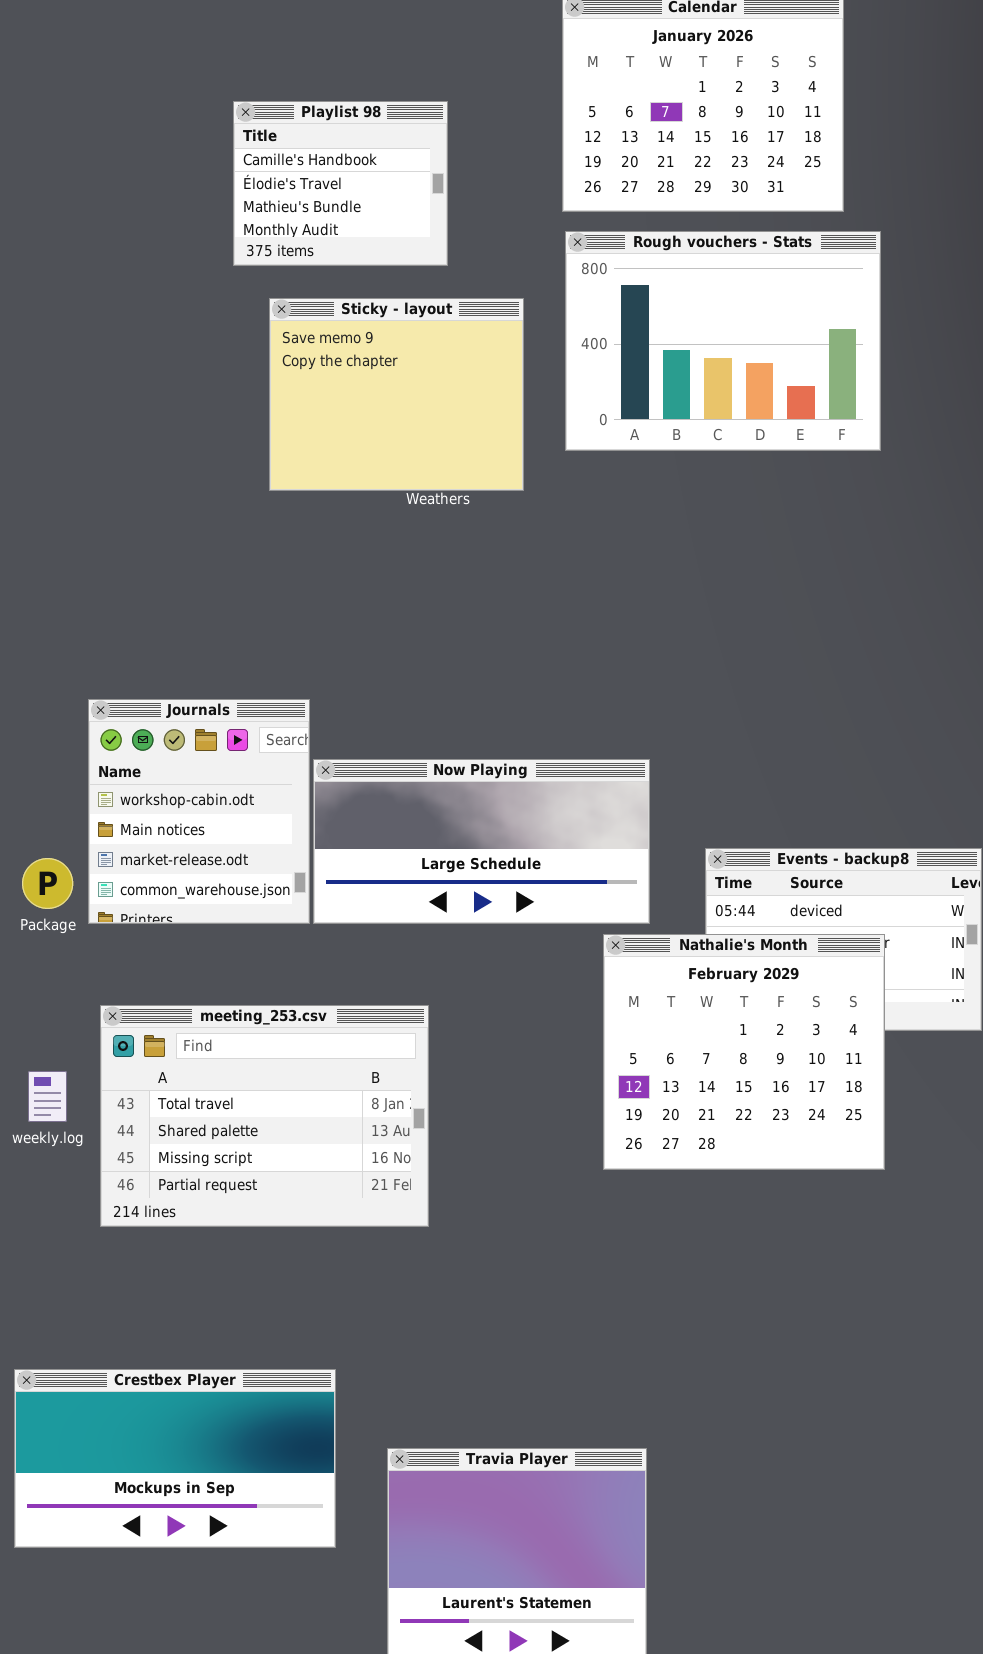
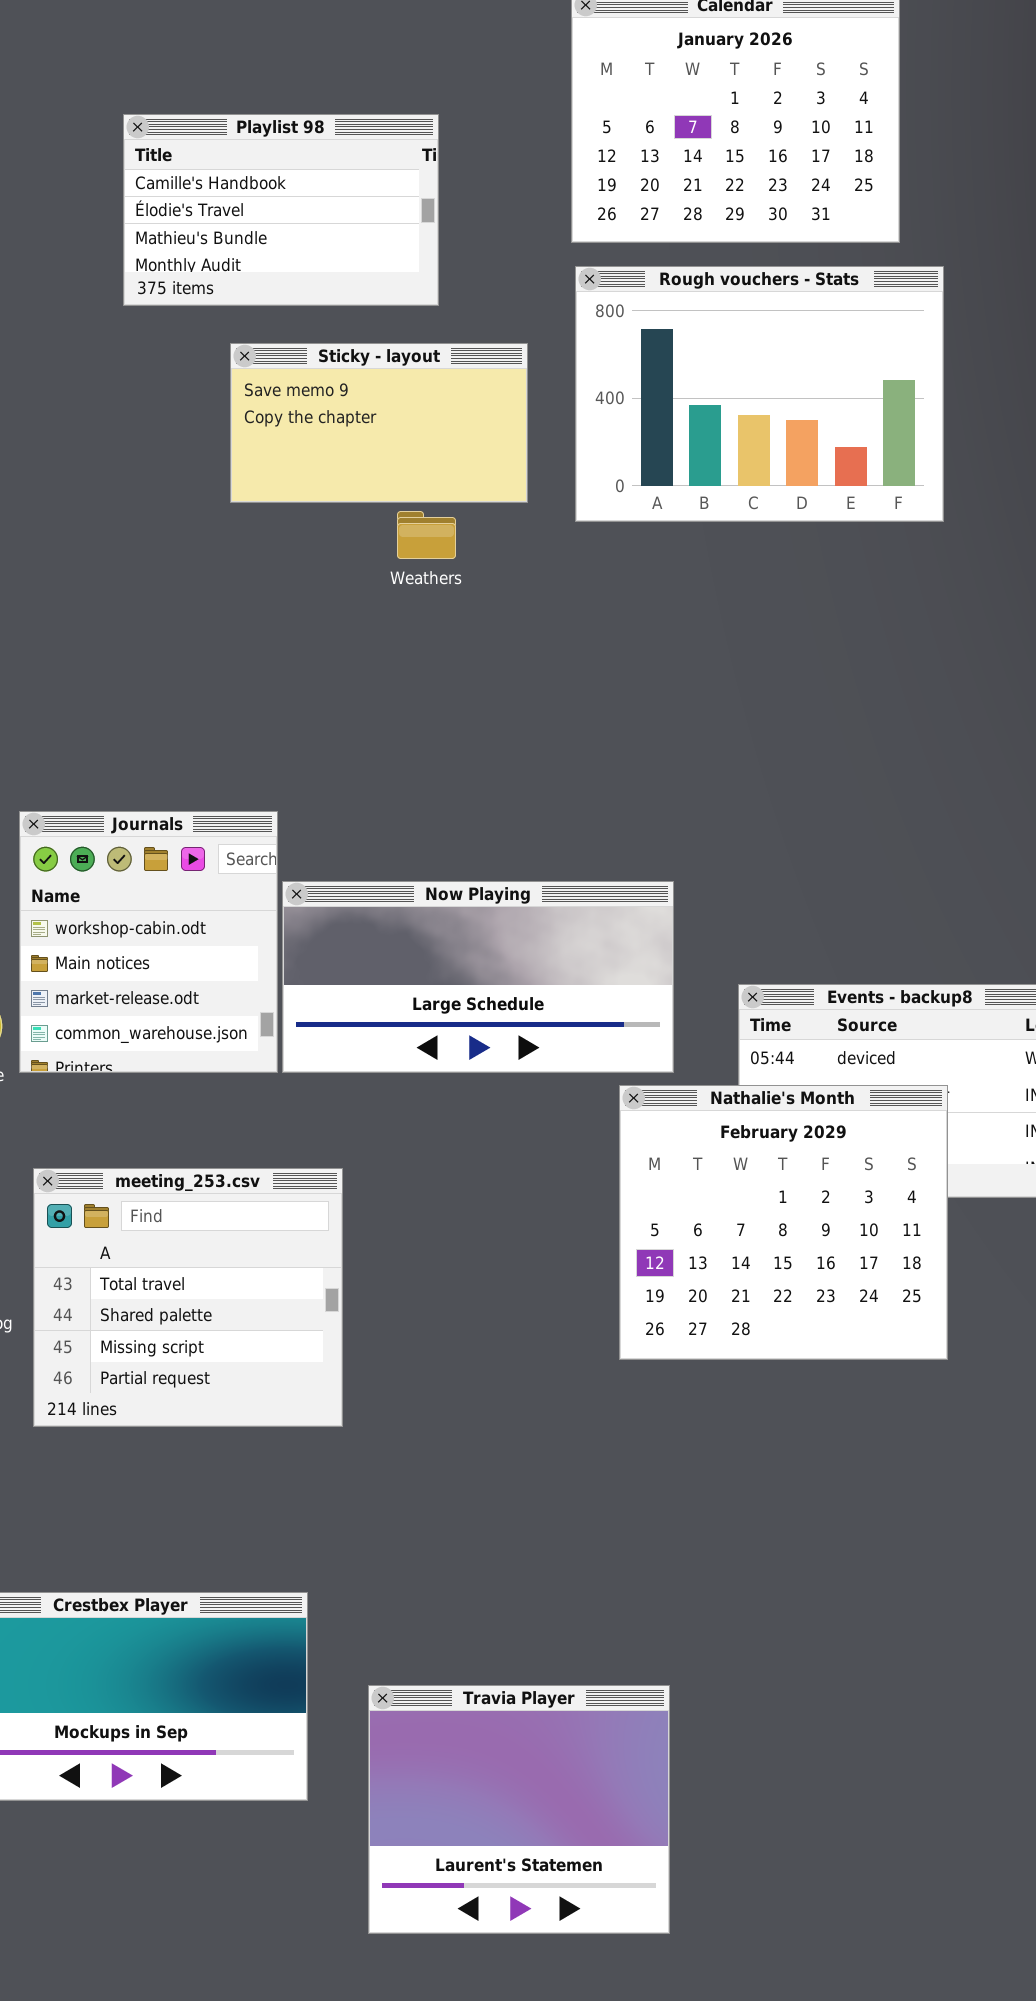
Playlist 98: [233,101,448,266] -> [123,114,439,306], resized
Sticky - layout: [269,298,524,491] -> [230,343,528,503], resized
meeting_253.csv: [100,1005,429,1227] -> [33,1168,343,1427], resized

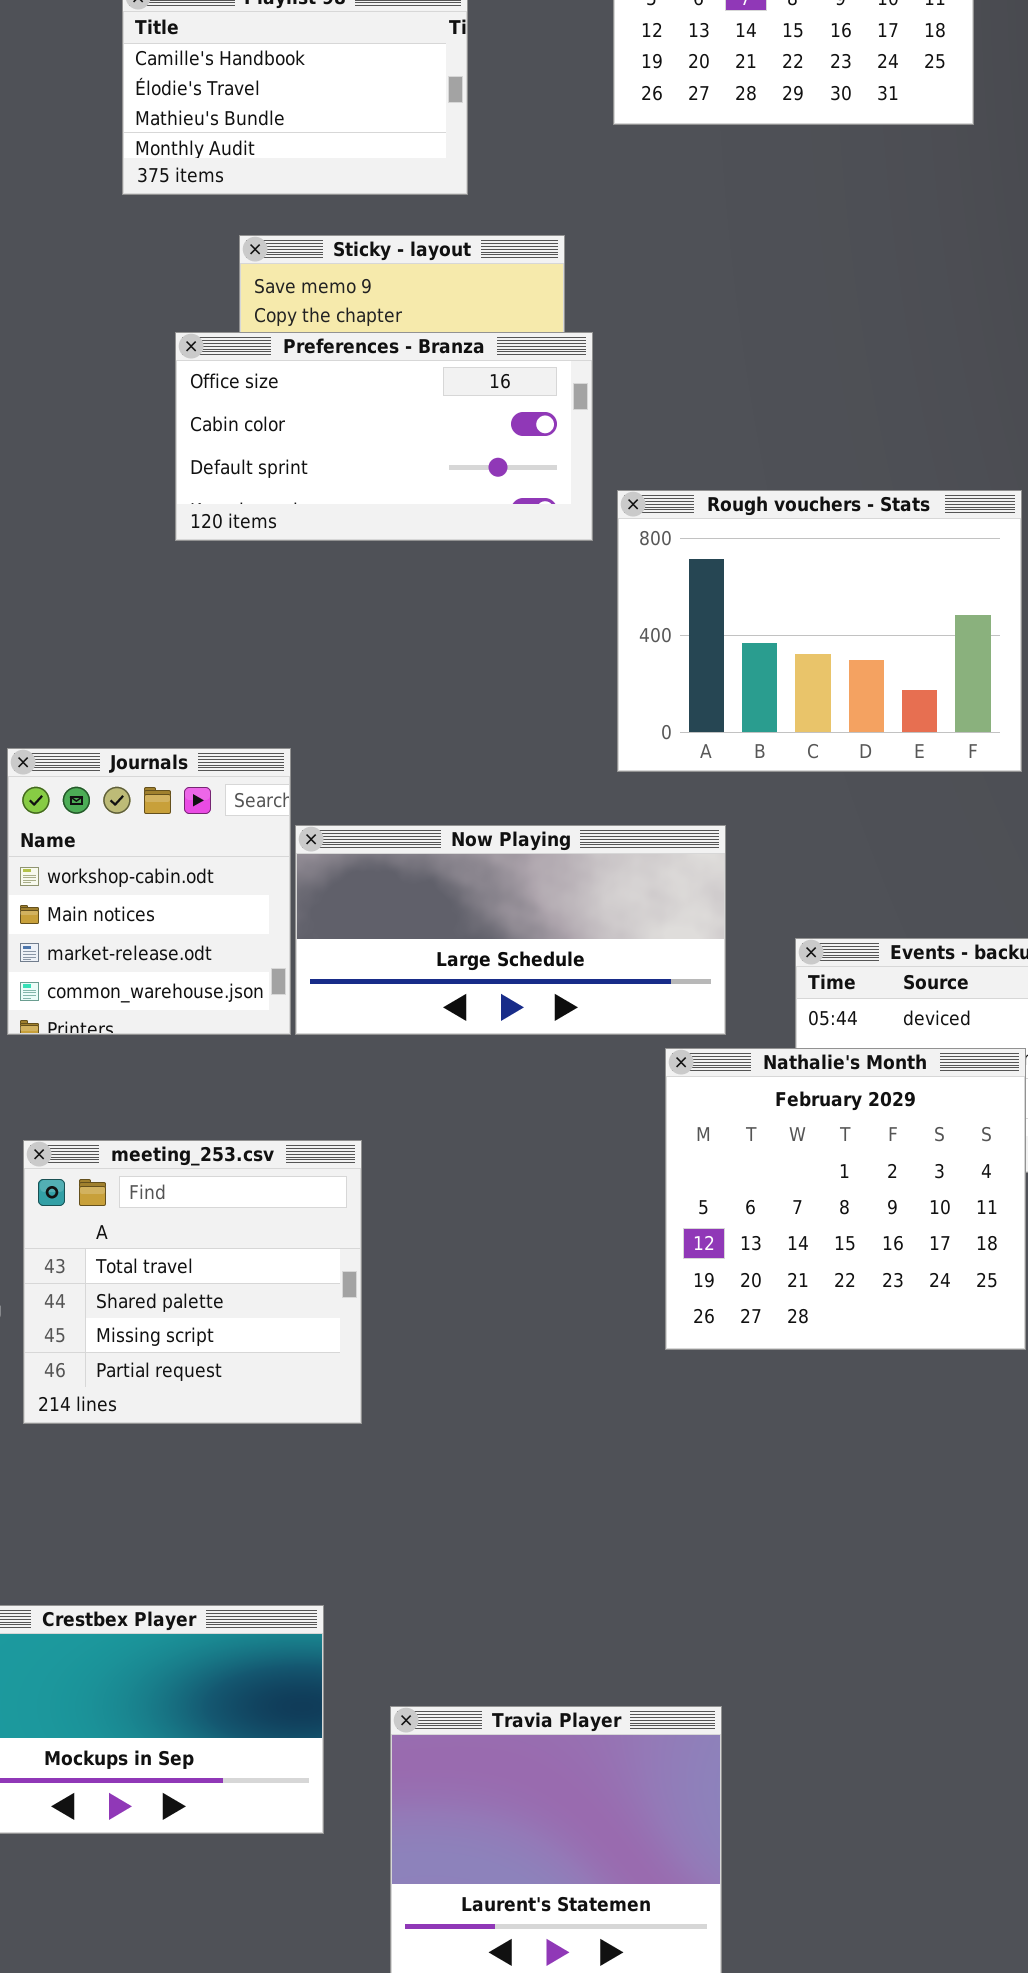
Rough vouchers - Stats: [575,266,944,522] -> [617,490,1022,772], moved
Preferences - Branza: none -> [175,332,593,541], opened

